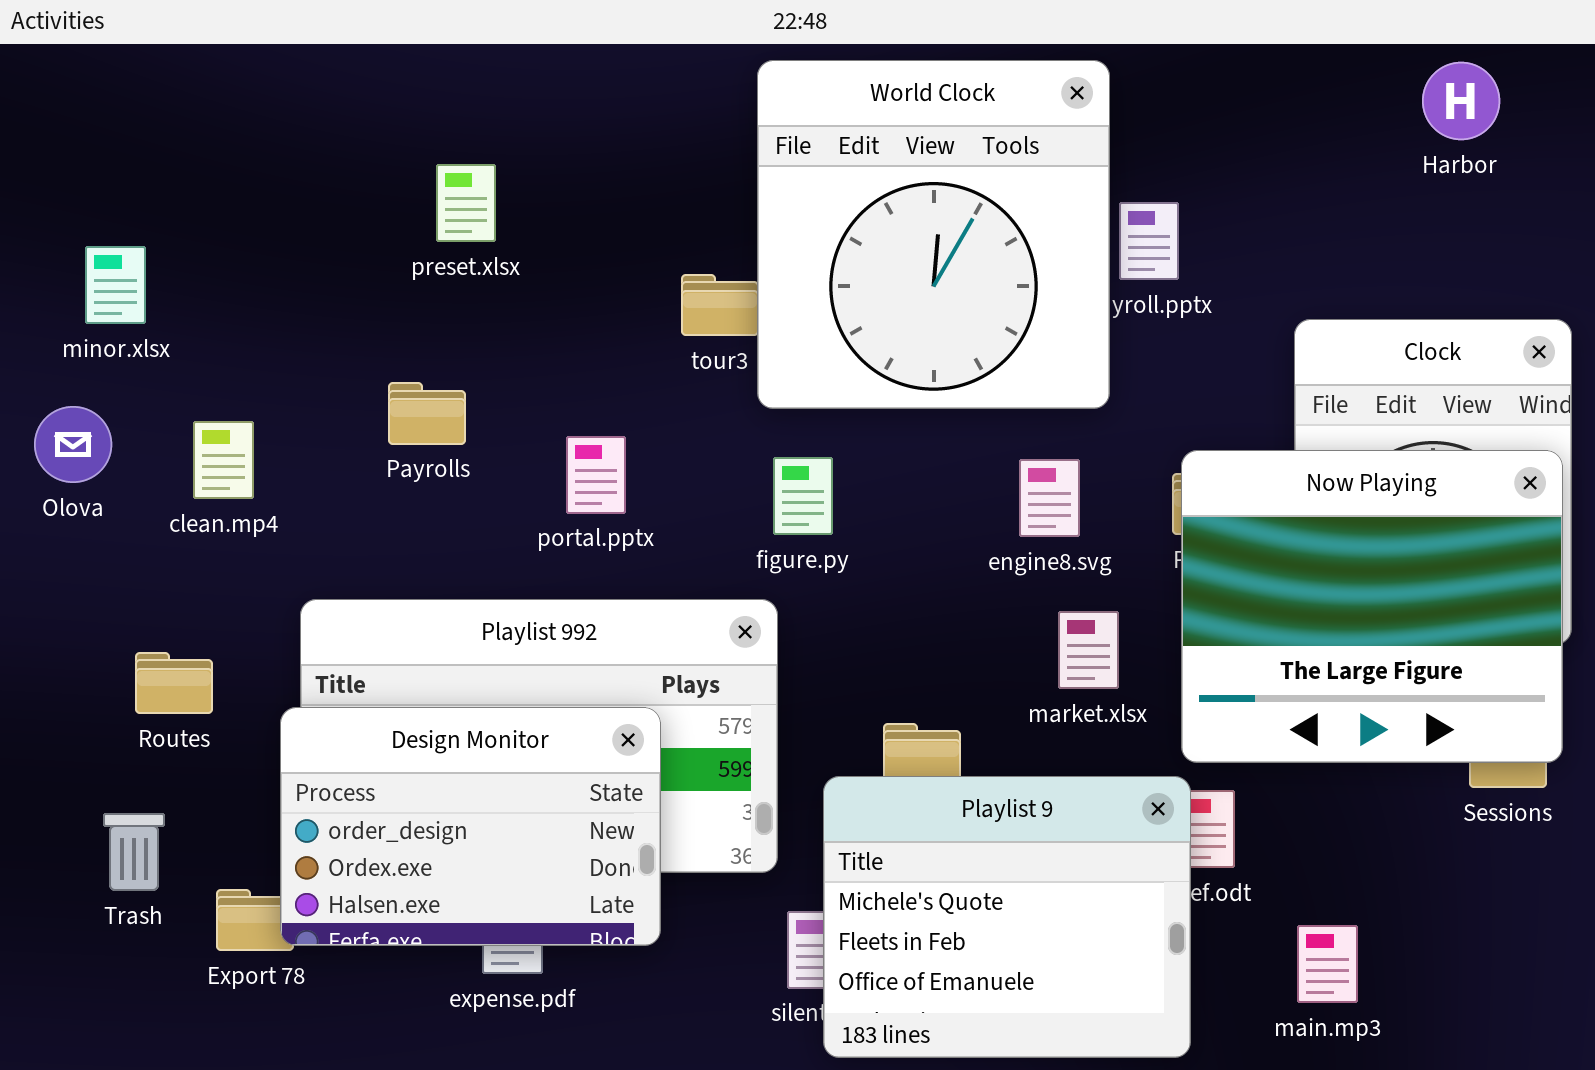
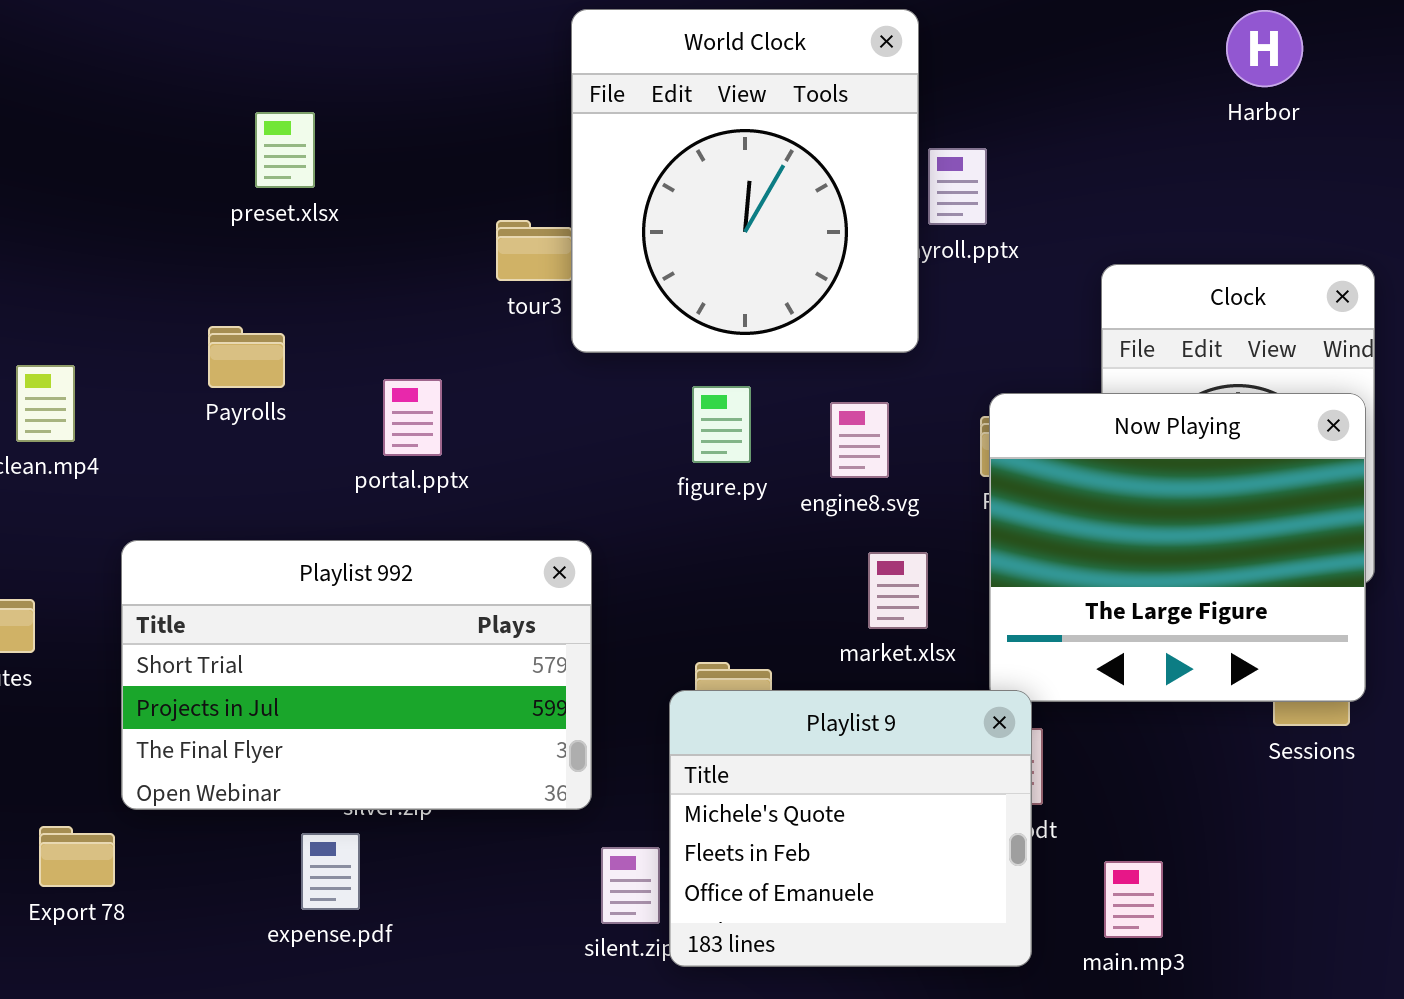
figure.py: [773,457,833,535] -> [692,386,751,463], moved
Design Monitor: [280,707,661,946] -> none, closed
Playlist 9: [823,776,1191,1058] -> [669,690,1032,967], moved

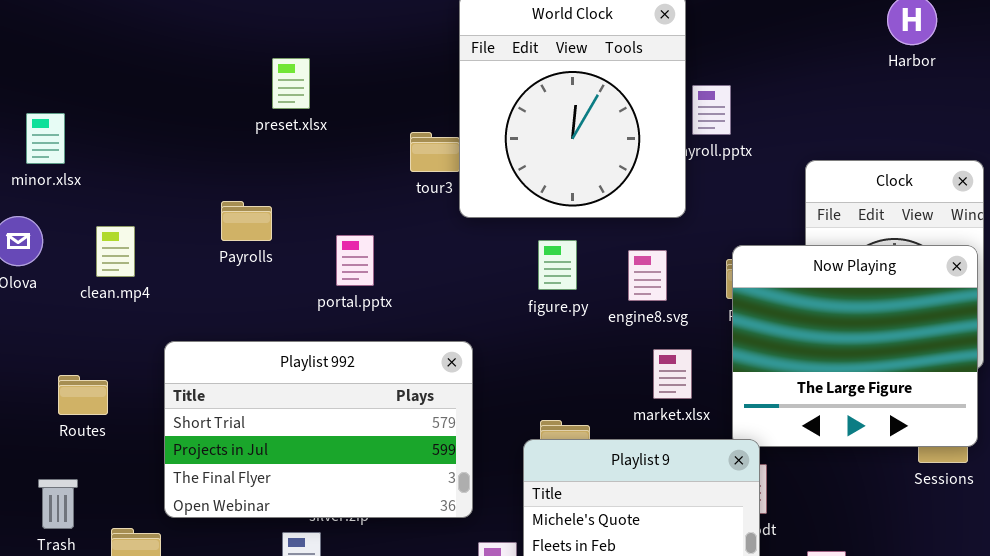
preset.xlsx: [255,112,315,188] -> [272,58,310,109], moved

